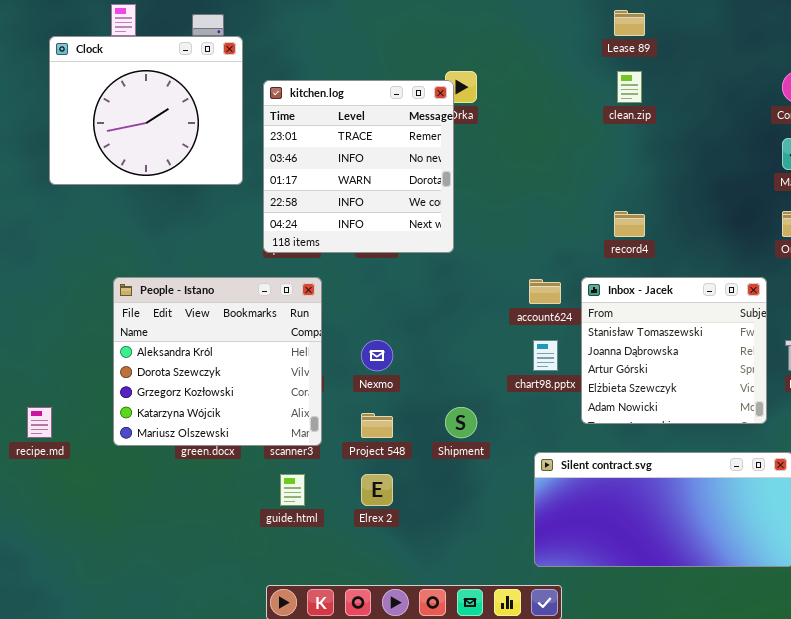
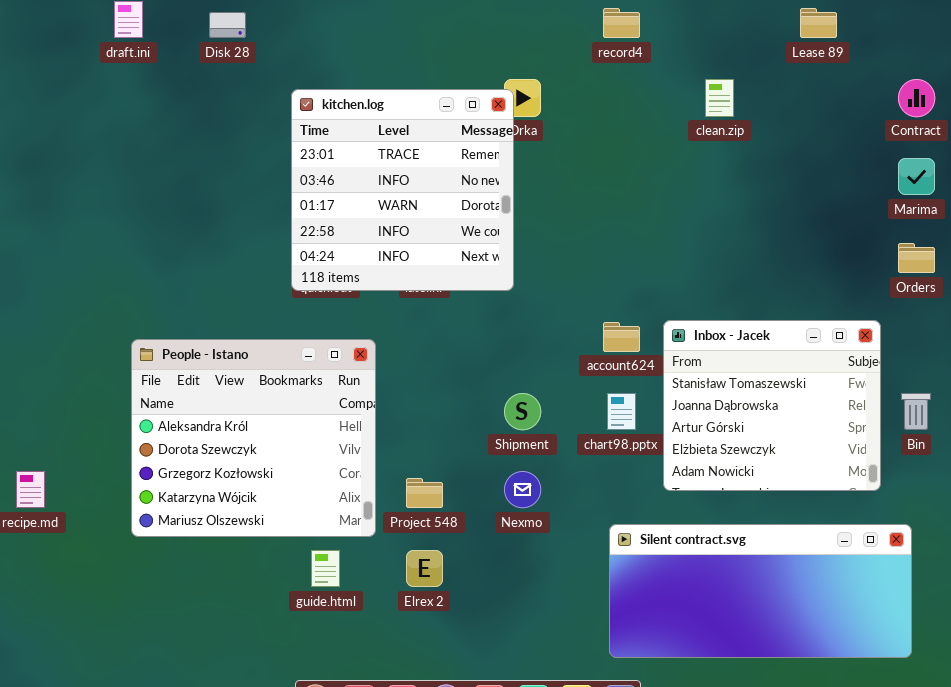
Lease 89: [614,10,645,36] -> [800,8,837,38], moved
Clock: [49,36,243,185] -> none, closed
record4: [614,211,645,237] -> [603,8,640,38], moved
People - Istano: [113,277,322,446] -> [131,339,376,537], moved
Nexmo: [361,340,393,371] -> [504,471,541,508], moved
Shipment: [445,407,477,438] -> [504,393,541,430], moved

